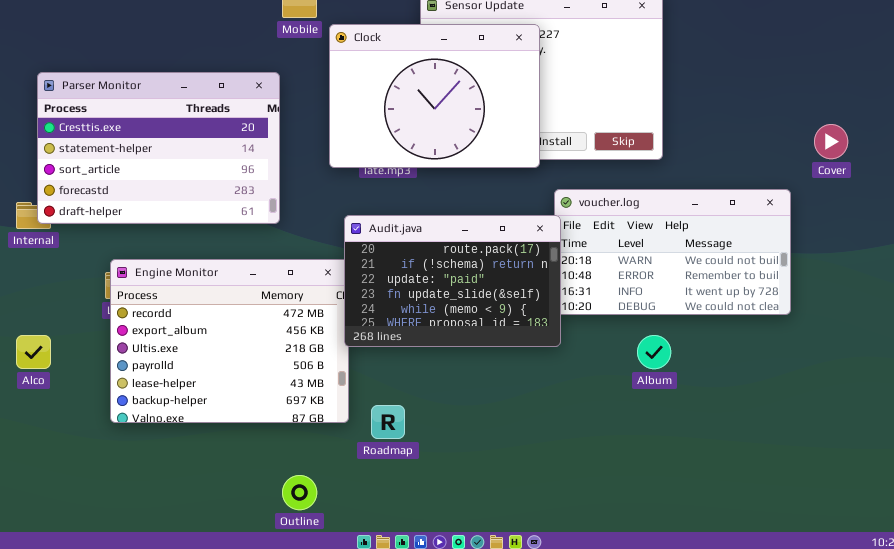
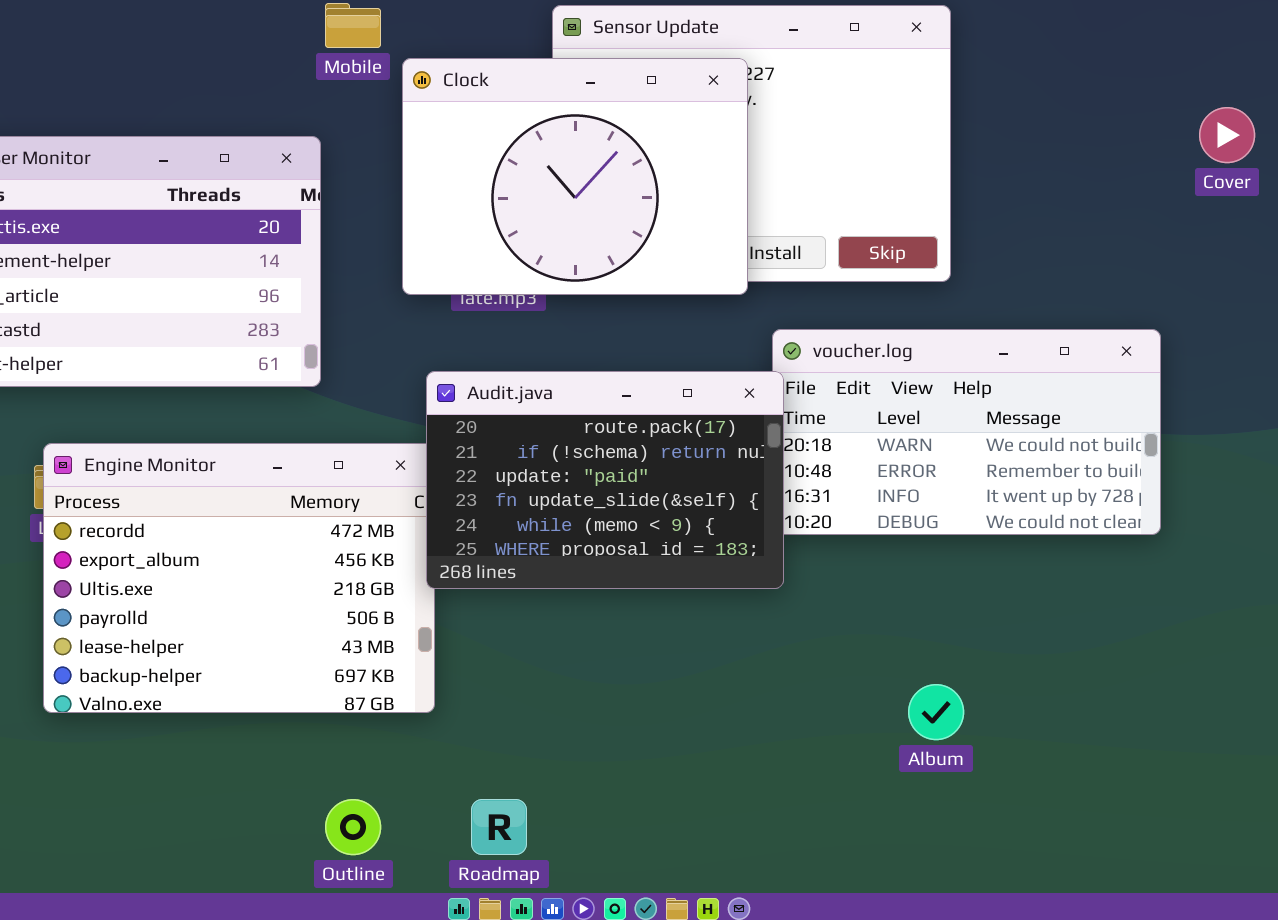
Cover: [814,124,848,159] -> [1199,107,1255,163], moved
Album: [637,335,671,369] -> [908,684,964,740], moved
Roadmap: [371,405,405,439] -> [471,799,527,855], moved

